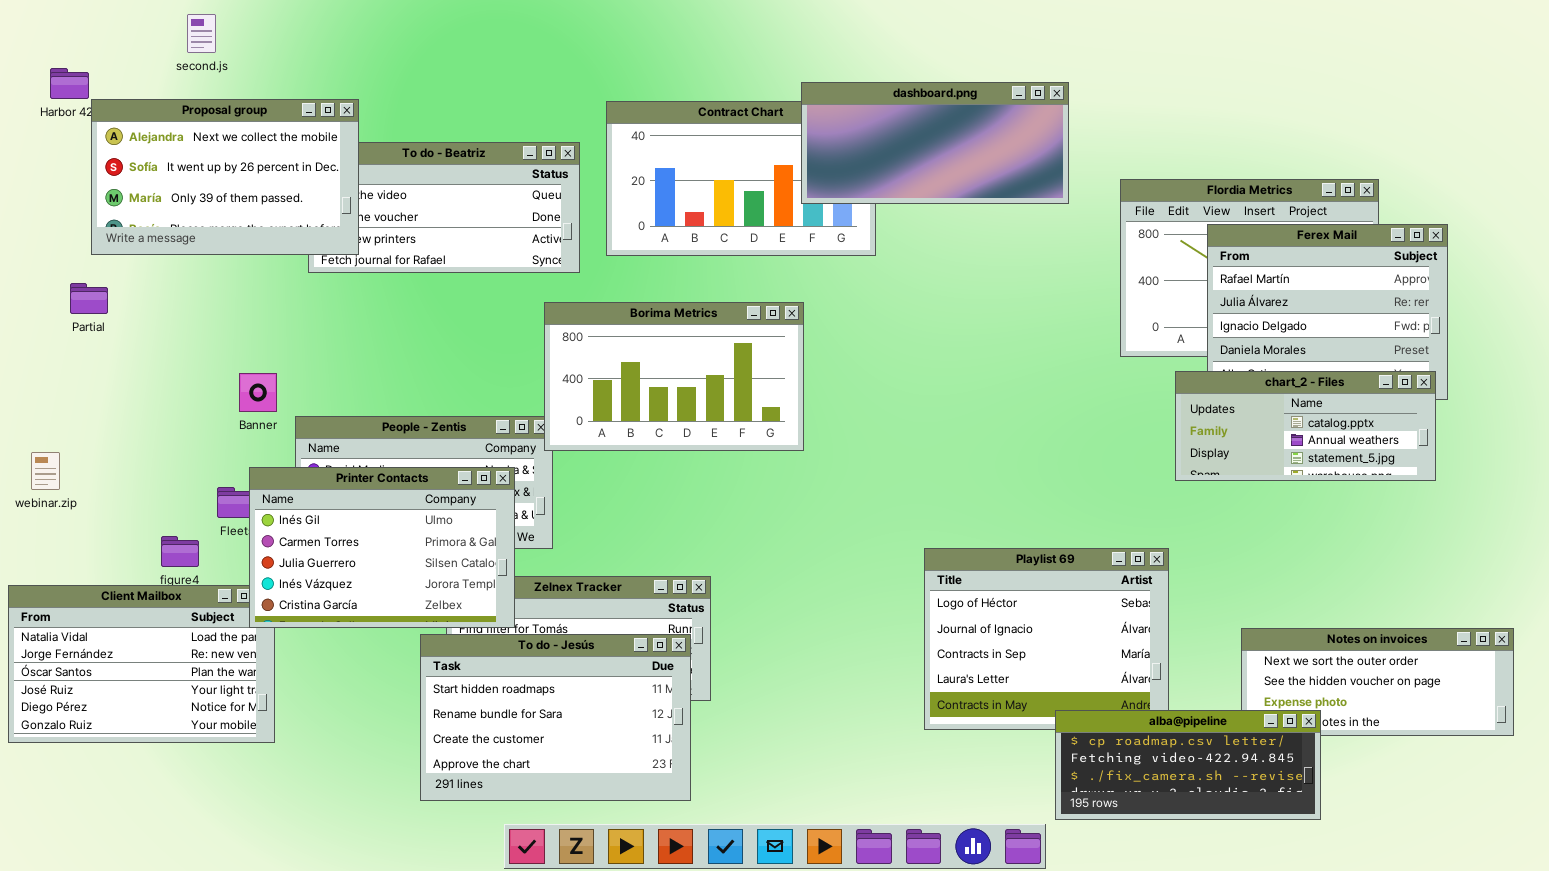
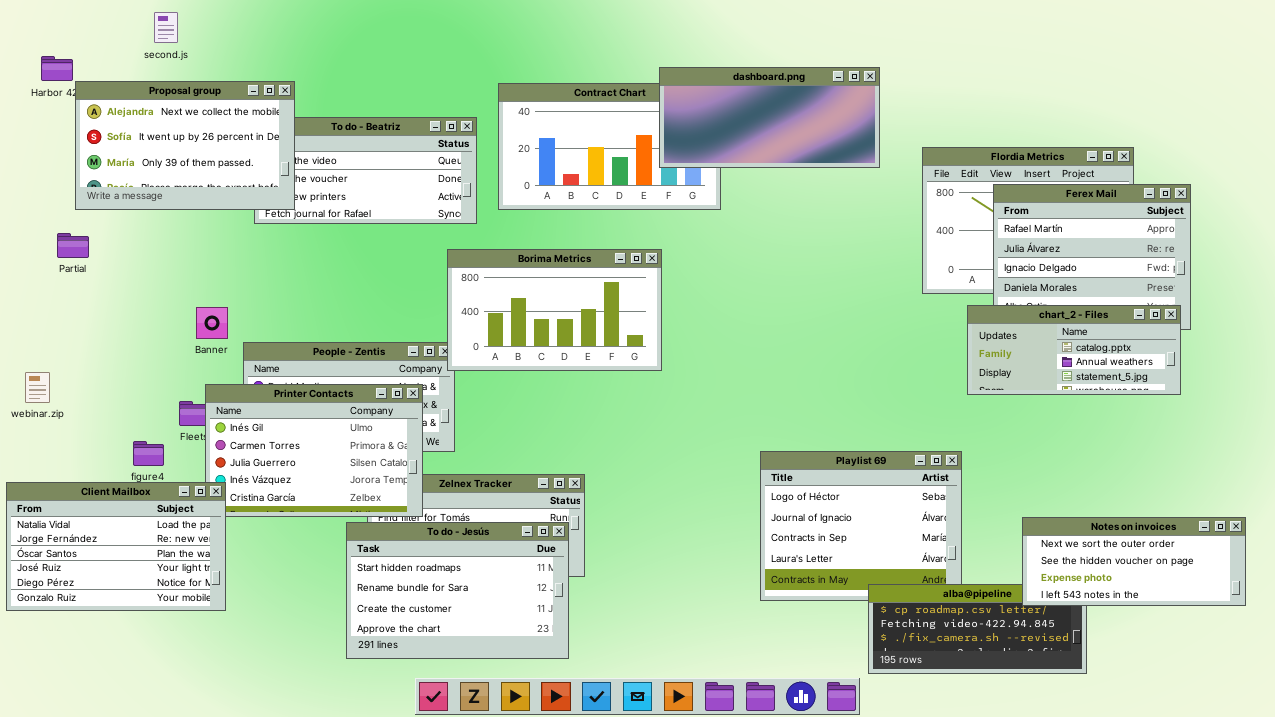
Client Mailbox: [8,585,275,743] -> [6,482,226,611], raised
Notes on invoices: [1241,628,1514,736] -> [1022,517,1246,606], raised

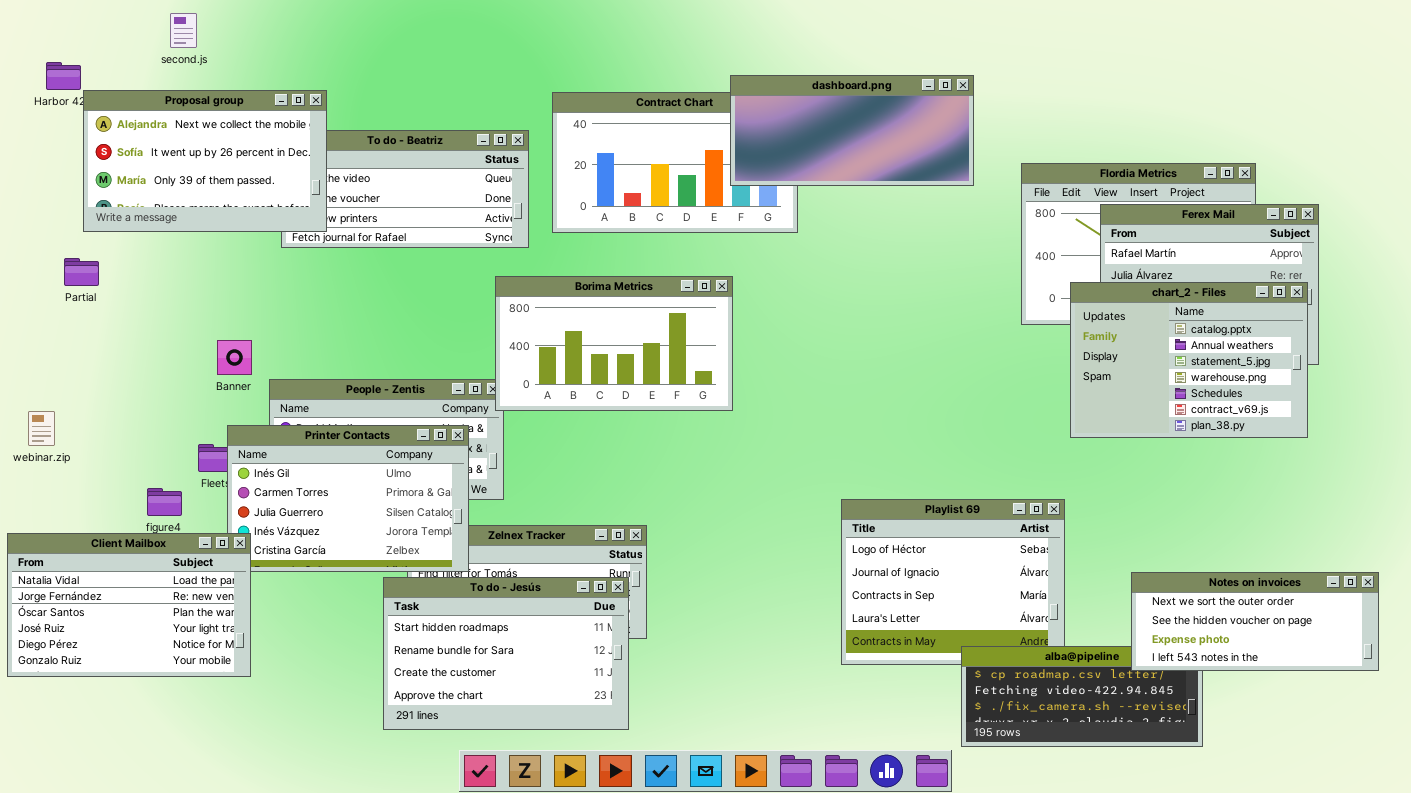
chart_2 - Files: [967,305,1181,395] -> [1070,282,1308,438], resized

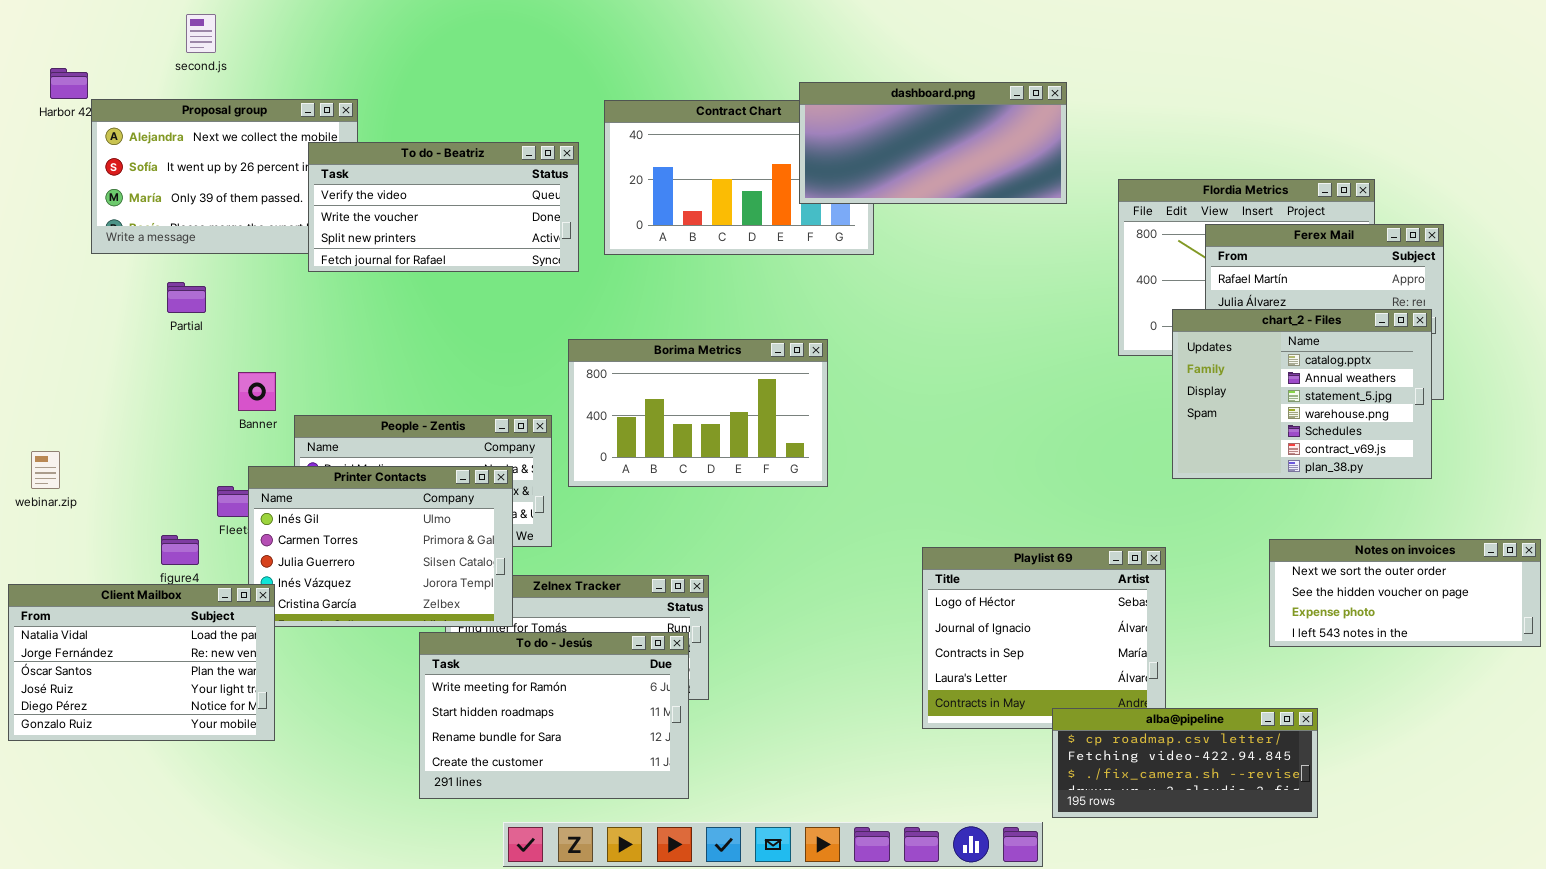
To do - Beatriz: [281,130,529,248] -> [308,142,579,272], raised
Partial: [64,258,99,286] -> [167,282,206,313], moved
Borima Metrics: [495,276,733,411] -> [568,339,828,487], moved
Notes on invoices: [1131,572,1379,671] -> [1269,539,1541,647], moved
To do - Jesús: [383,577,629,730] -> [419,632,689,799], scrolled up 1 row

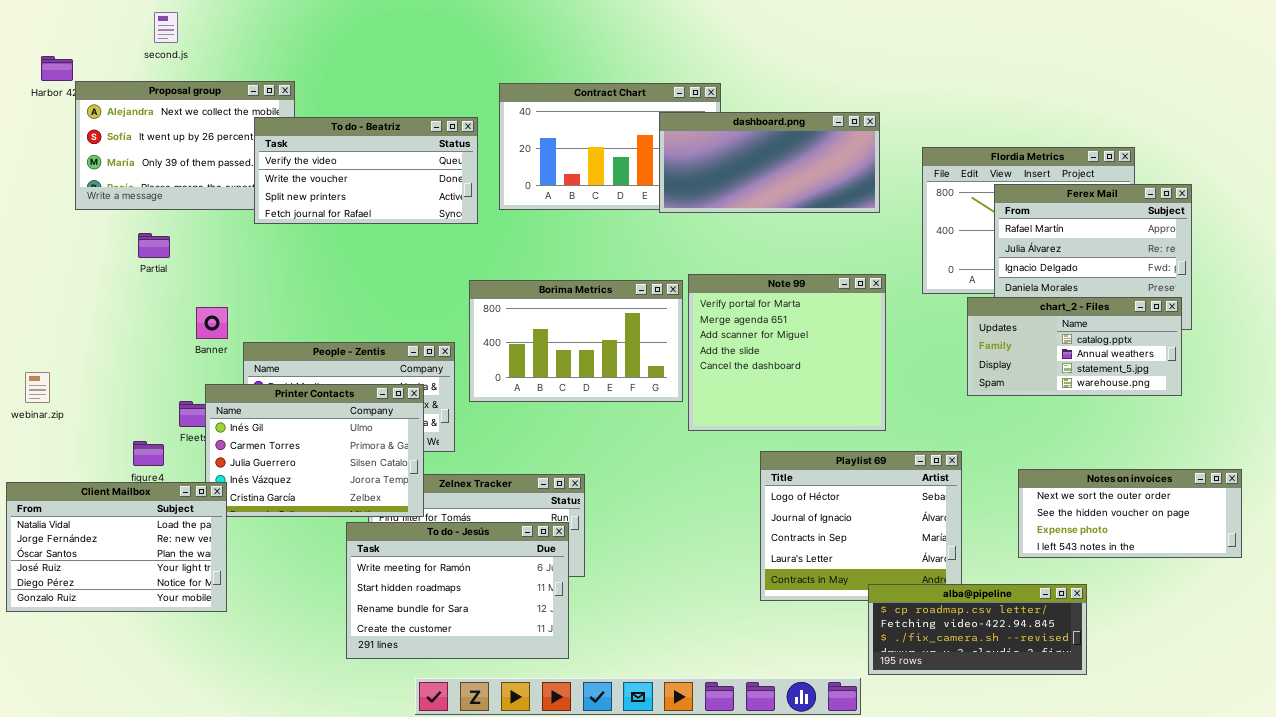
dashboard.png: [799,82,1067,204] -> [659,112,880,213], moved
chart_2 - Files: [1172,309,1432,479] -> [967,297,1182,396], resized
Note 99: none -> [688,274,886,431], opened
Notes on invoices: [1269,539,1541,647] -> [1018,469,1242,558], moved

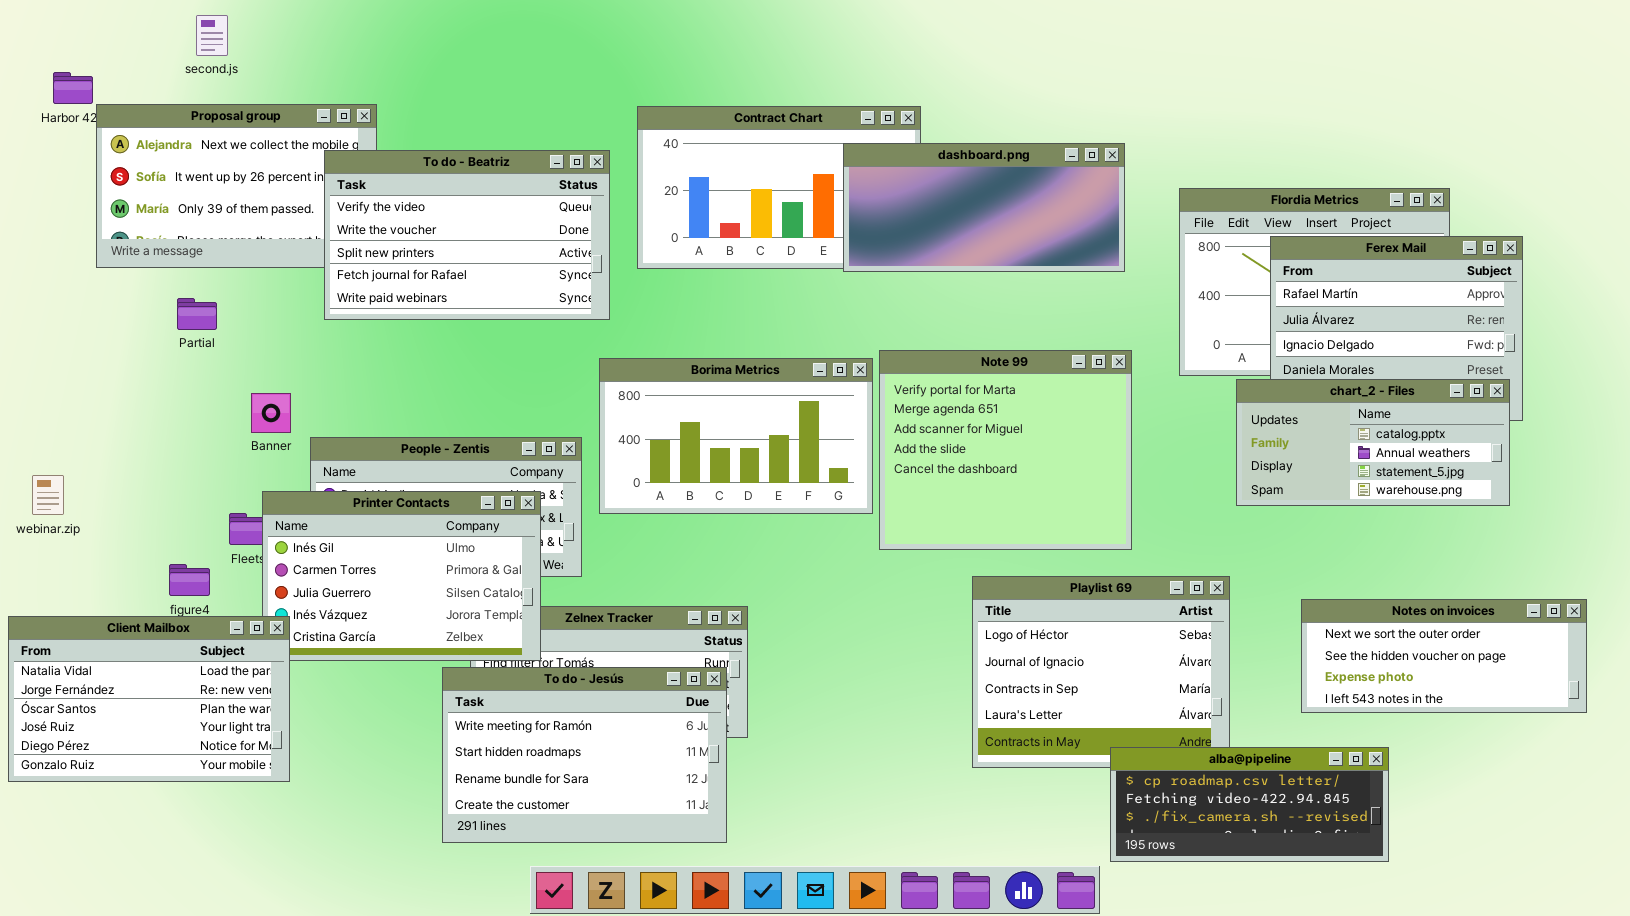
To do - Beatriz: [254,117,478,224] -> [324,150,610,320], resized

